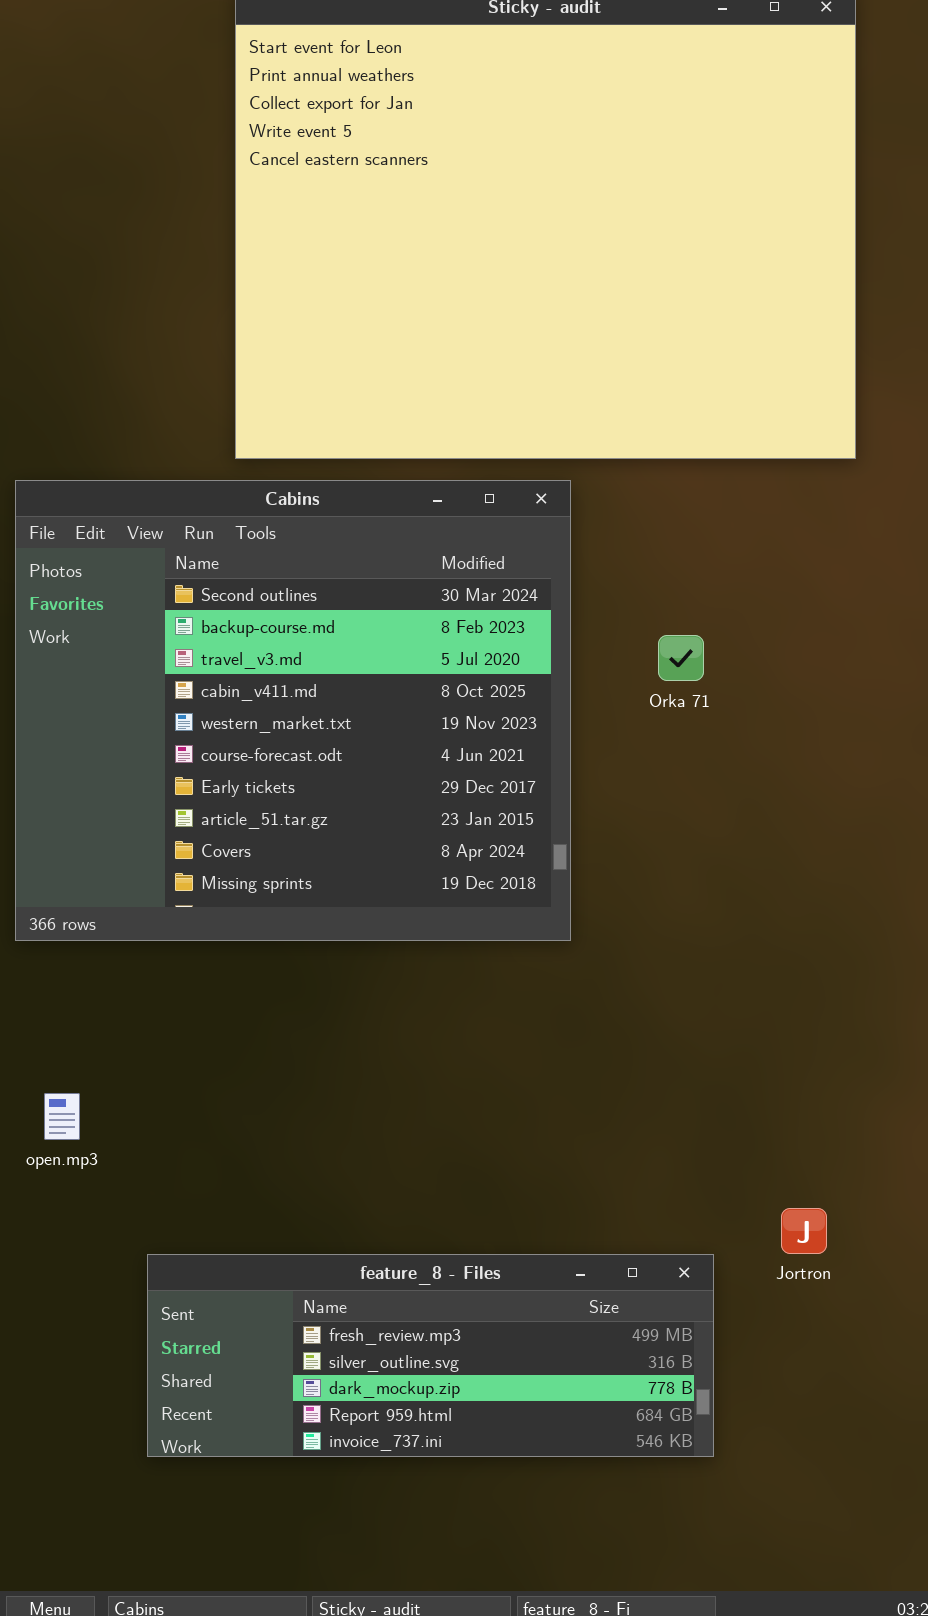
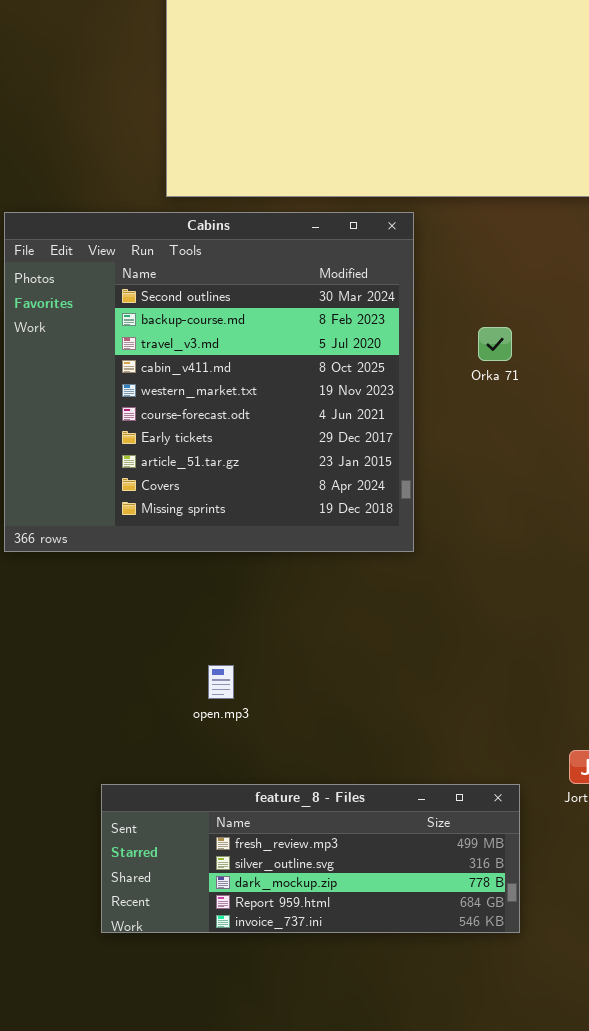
open.mp3: [44,1093,80,1140] -> [208,665,234,699], moved

